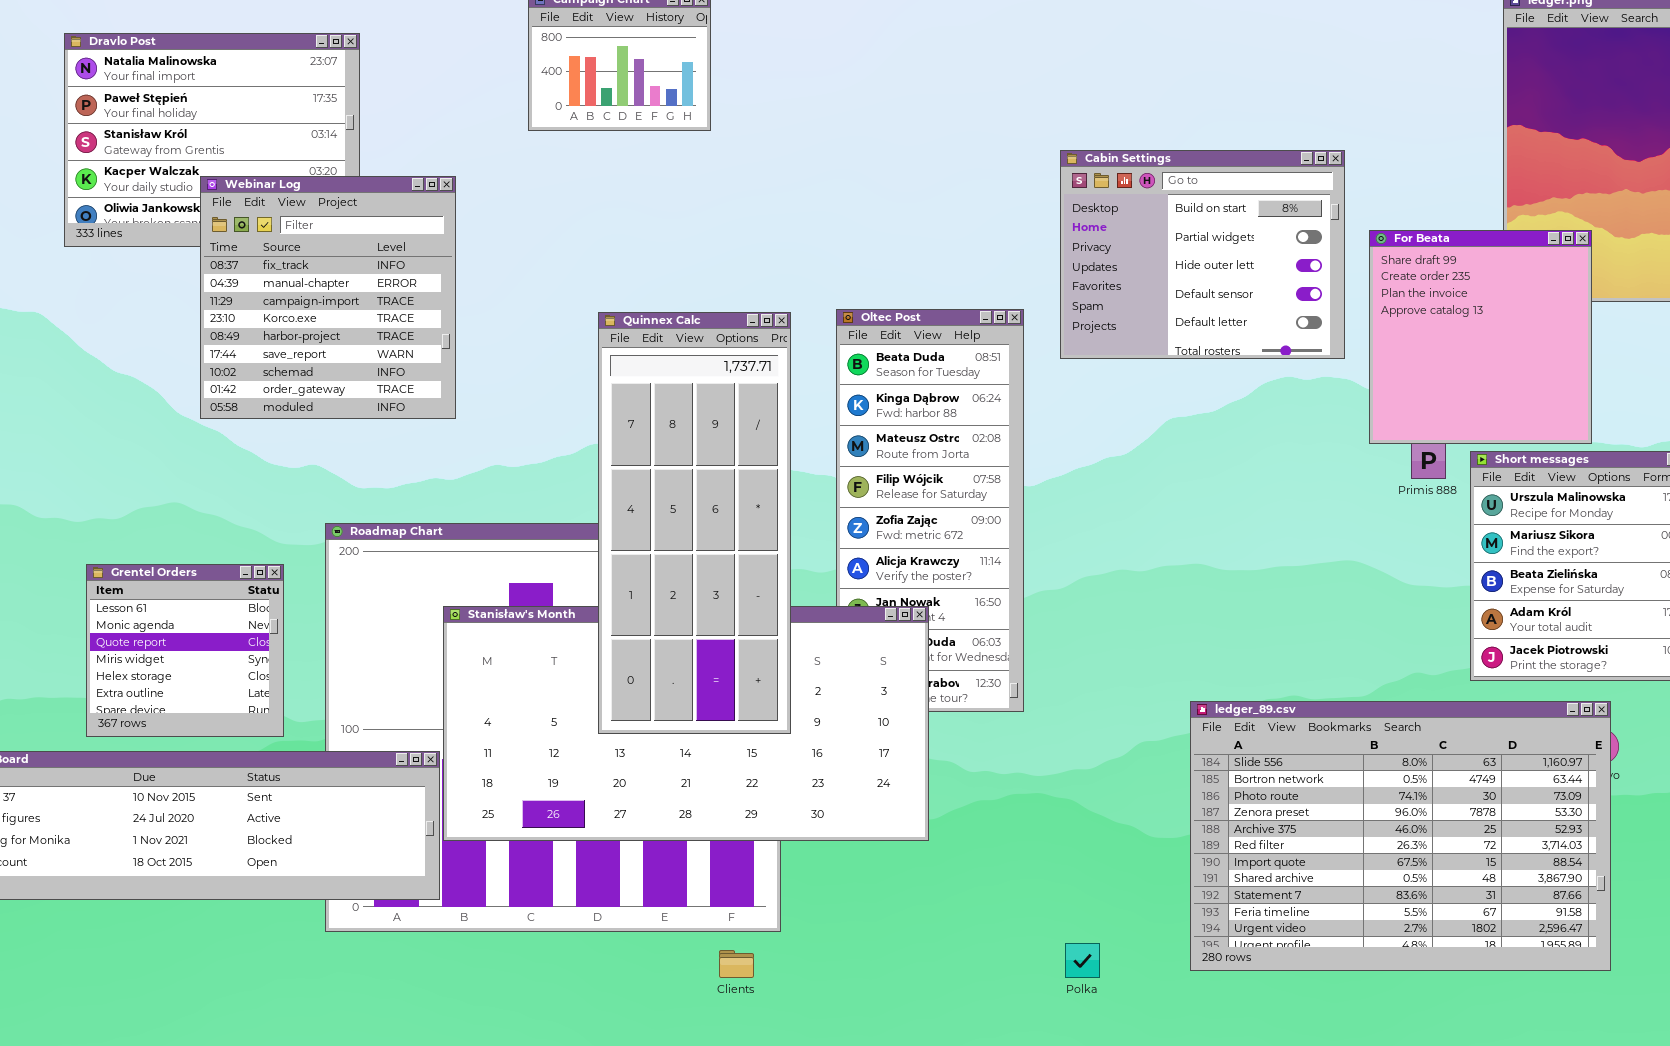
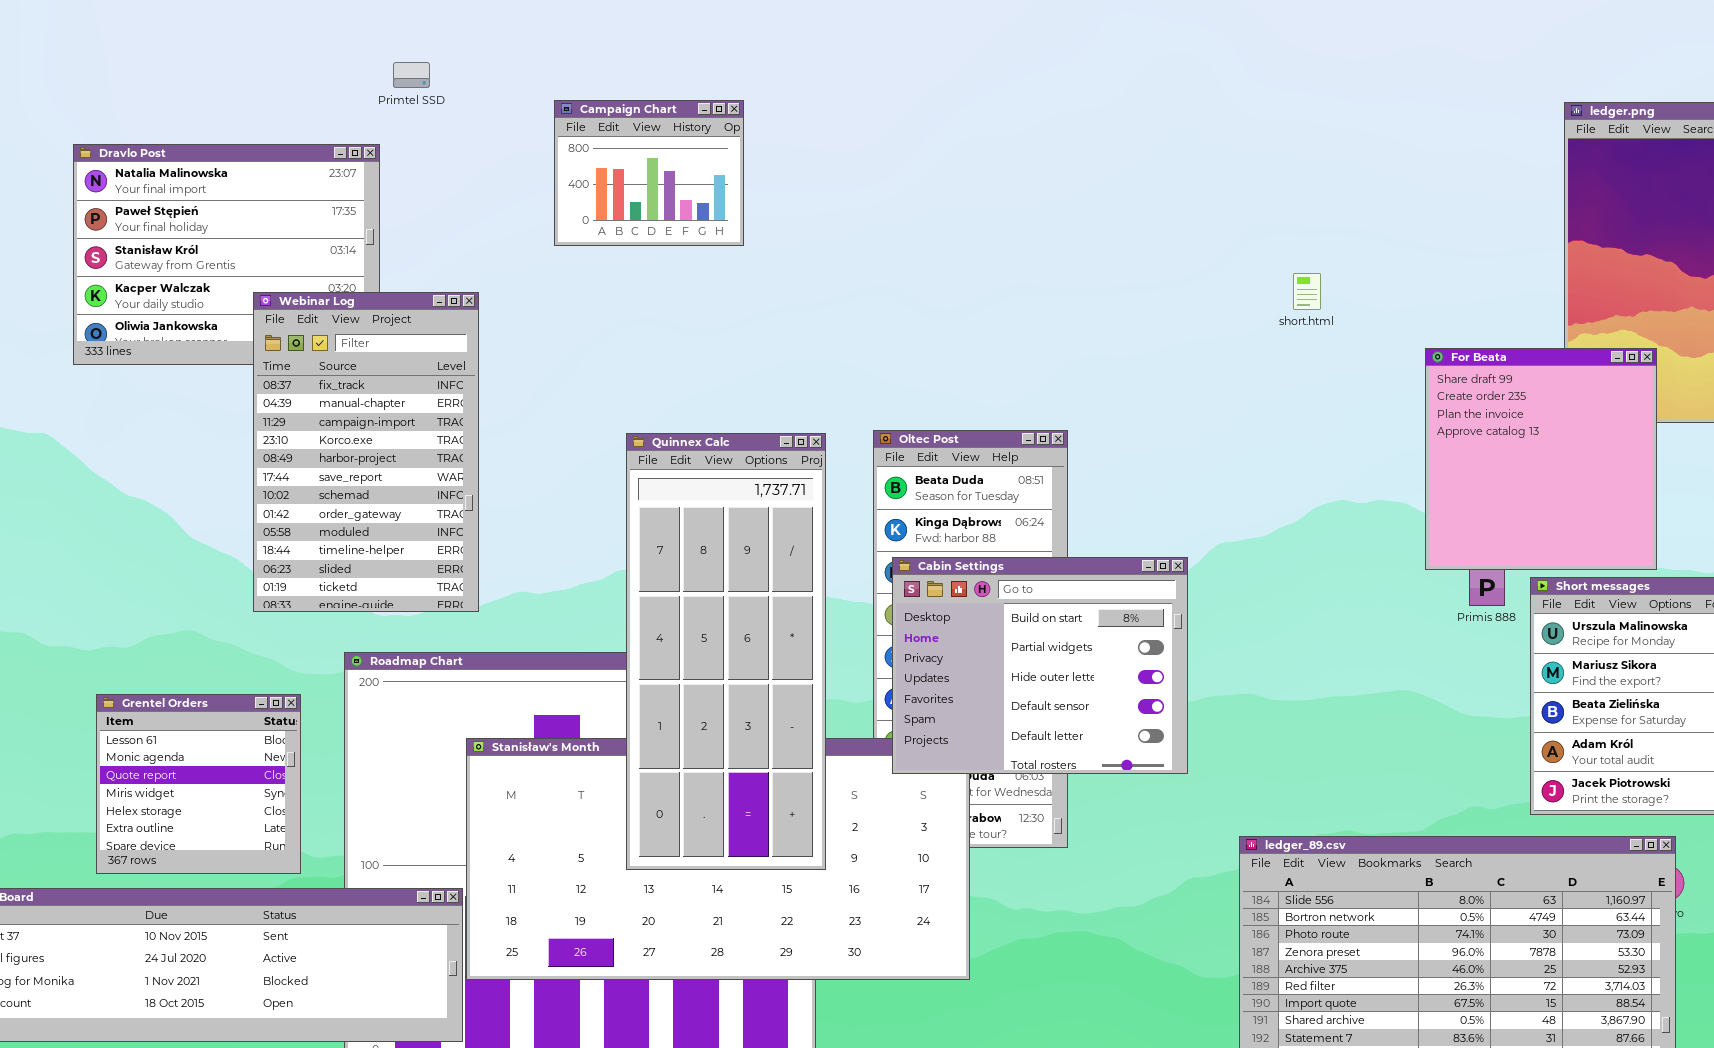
Cabin Settings: [1060,150,1345,359] -> [892,557,1188,774], moved
Webinar Log: [200,176,456,419] -> [253,292,479,612], resized

